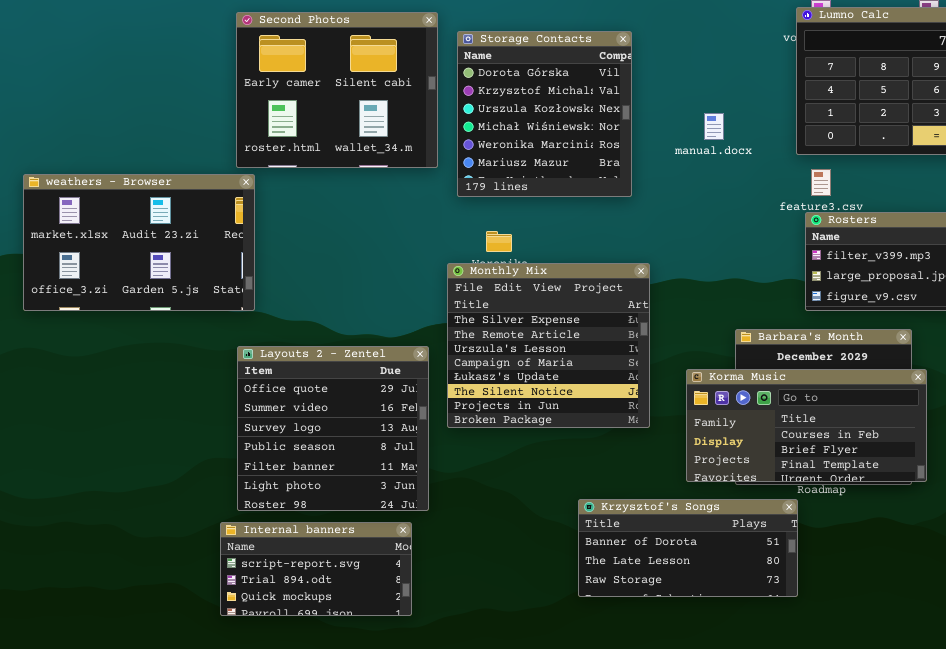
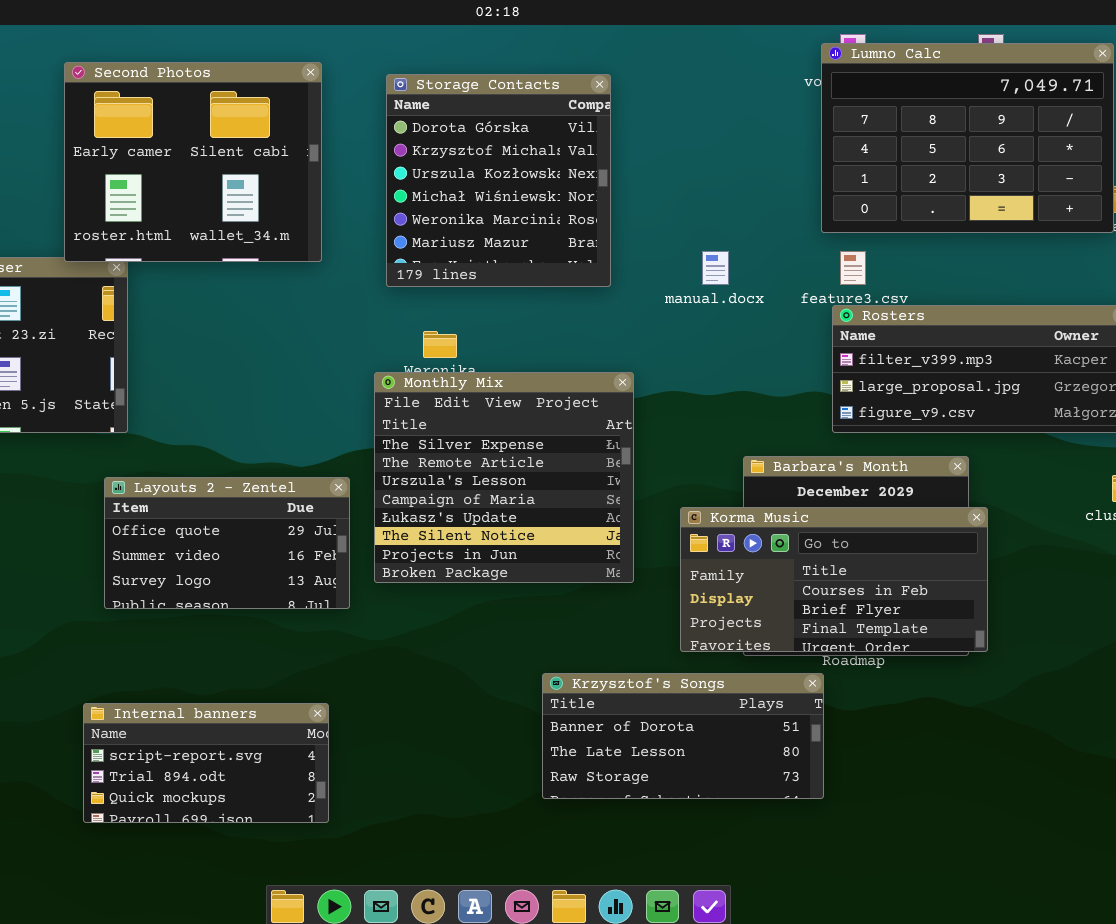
Second Photos: [236,12,438,168] -> [64,62,322,262], moved
manual.docx: [704,113,724,140] -> [702,251,729,285], moved
Layouts 2 - Zentel: [237,346,429,511] -> [104,477,350,609], resized

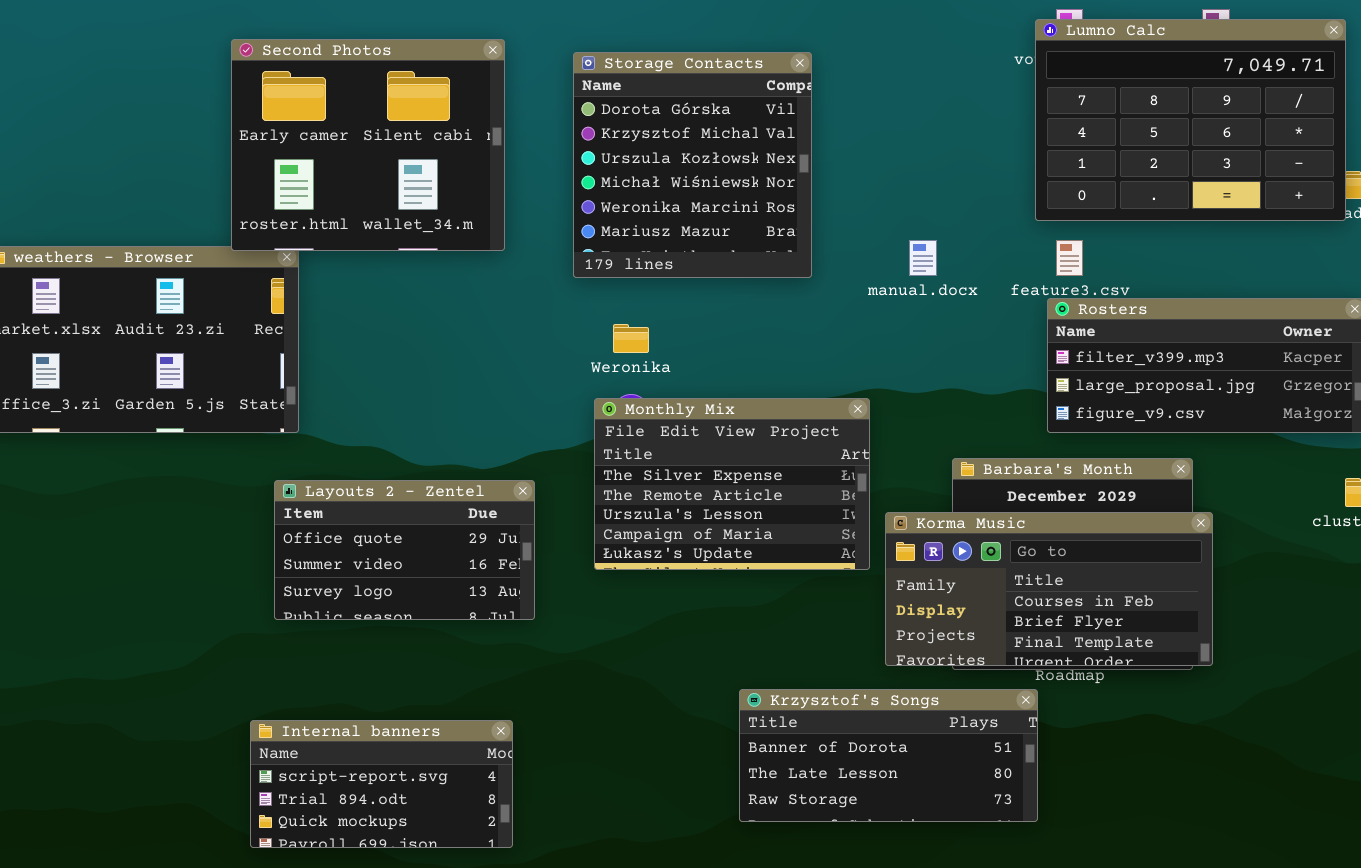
Monthly Mix: [374,372,634,583] -> [594,398,870,570], moved, resized

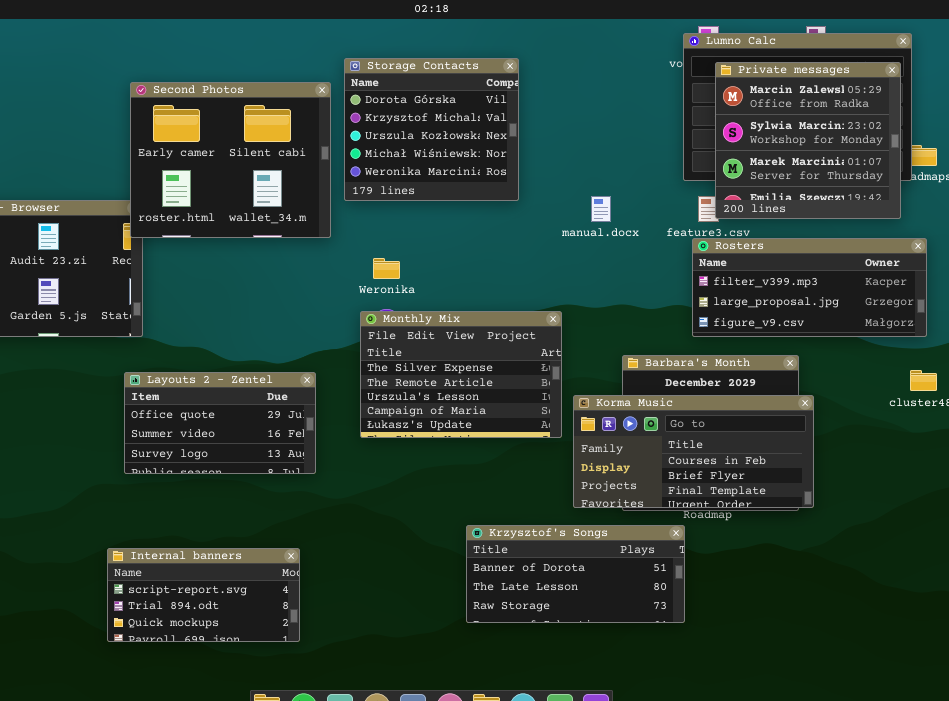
Second Photos: [231,39,505,251] -> [130,82,331,238], moved
Storage Contacts: [573,52,812,278] -> [344,58,519,201], resized
Private messages: none -> [715,62,901,219], opened

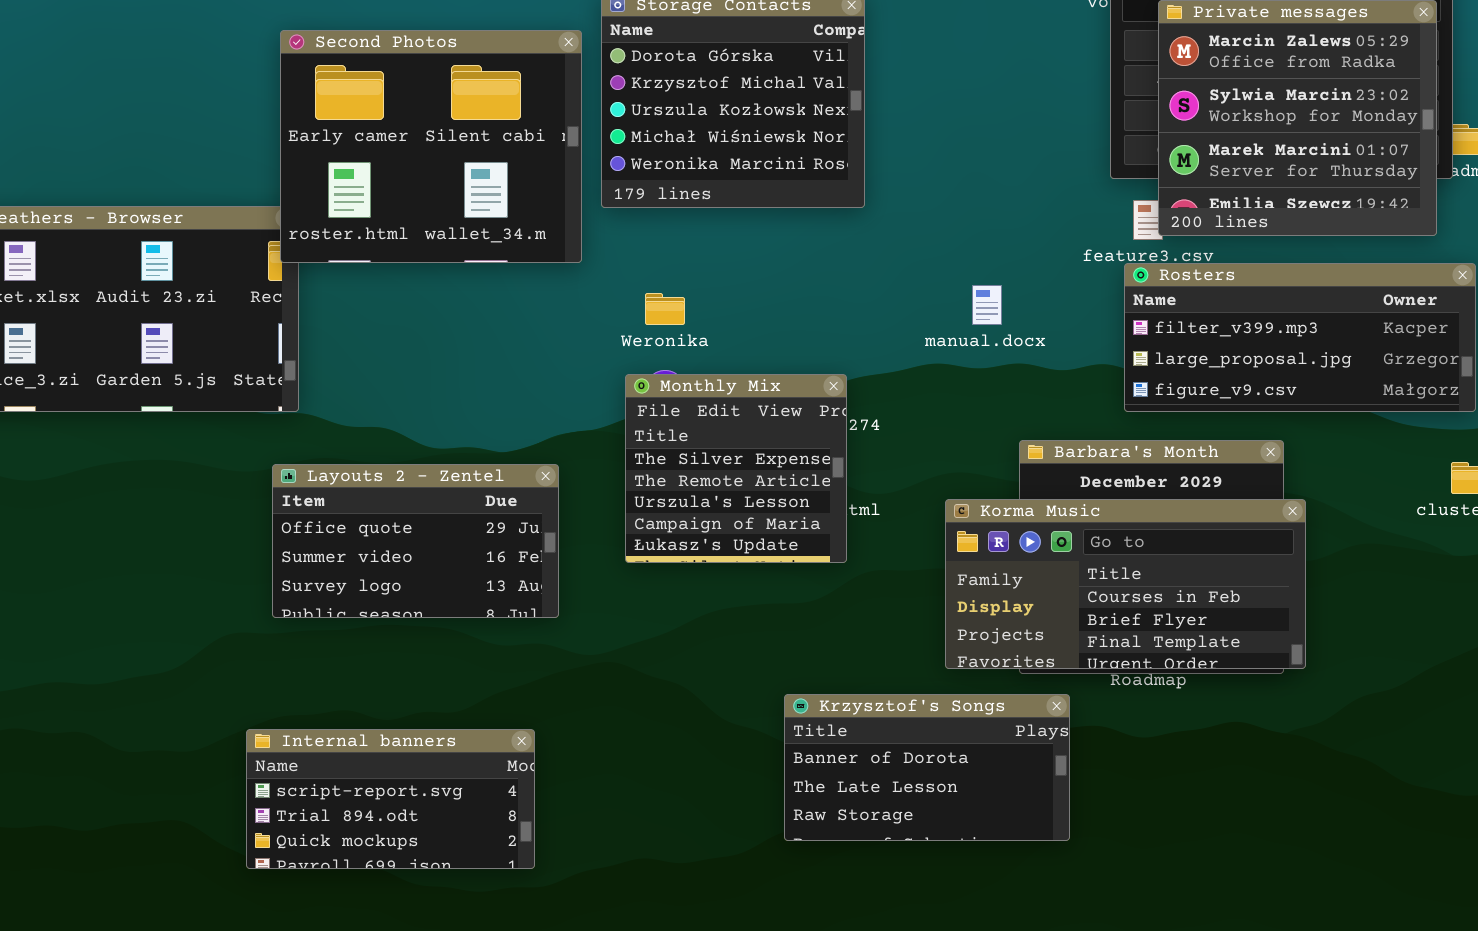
manual.docx: [591,196,611,222] -> [972,285,1002,325], moved
Monthly Mix: [360,311,562,438] -> [625,374,847,563], resized
Krzysztof's Songs: [466,525,685,623] -> [784,694,1070,841], resized

